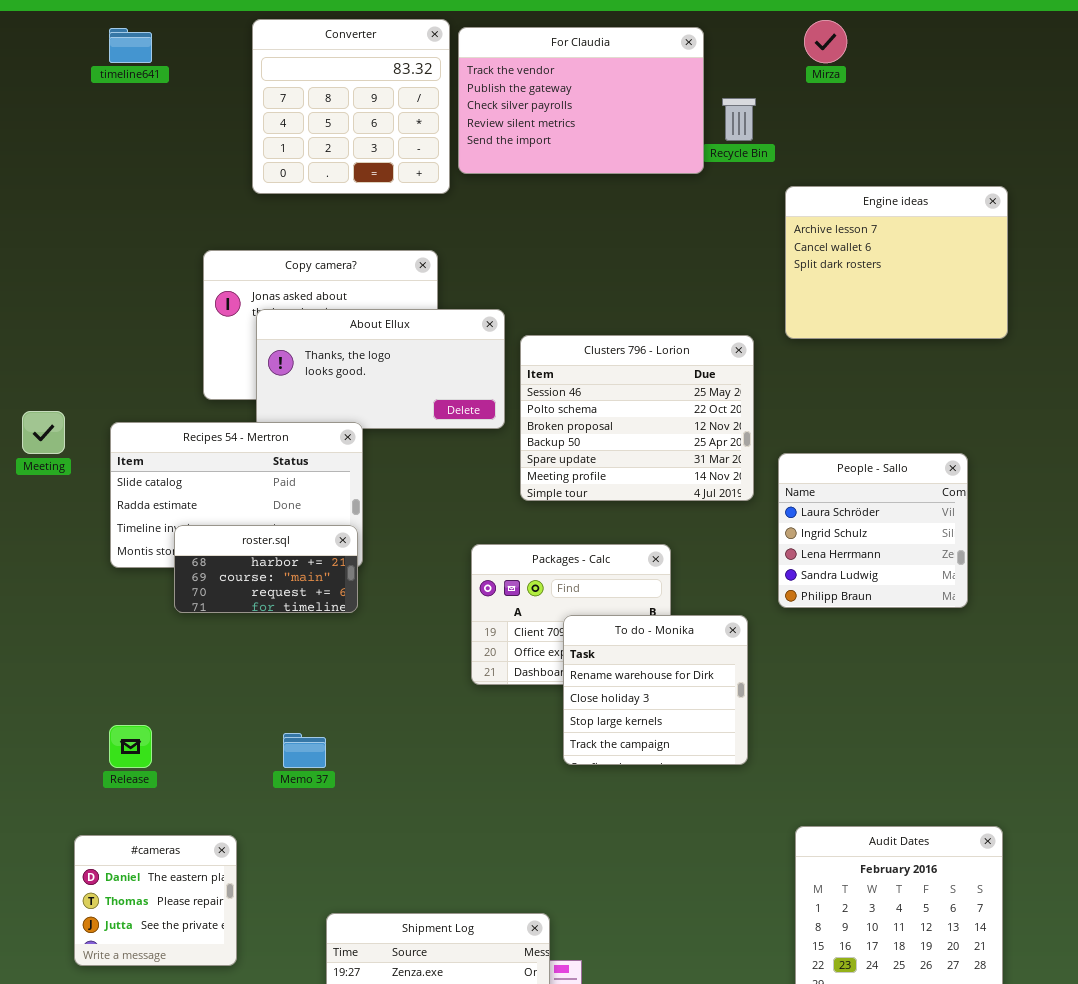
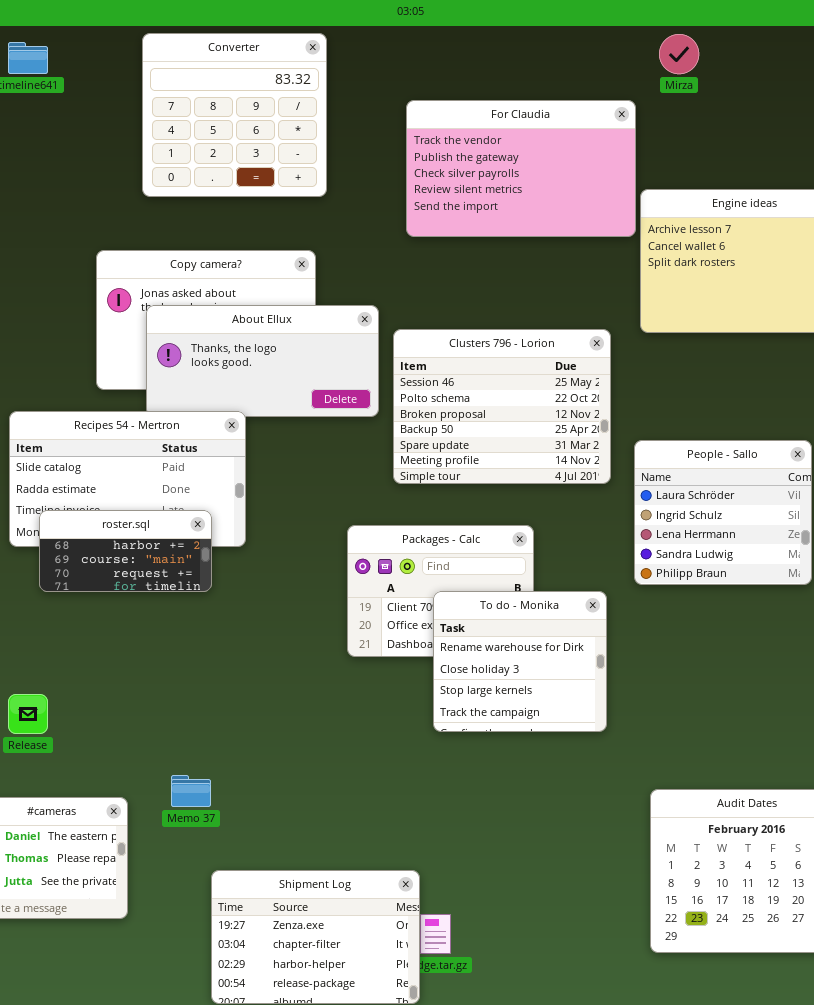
For Claudia: [458,27,704,174] -> [406,100,636,237], moved
roster.sql: [174,525,358,613] -> [39,510,212,592], moved
Memo 37: [283,733,326,768] -> [171,775,211,807], moved

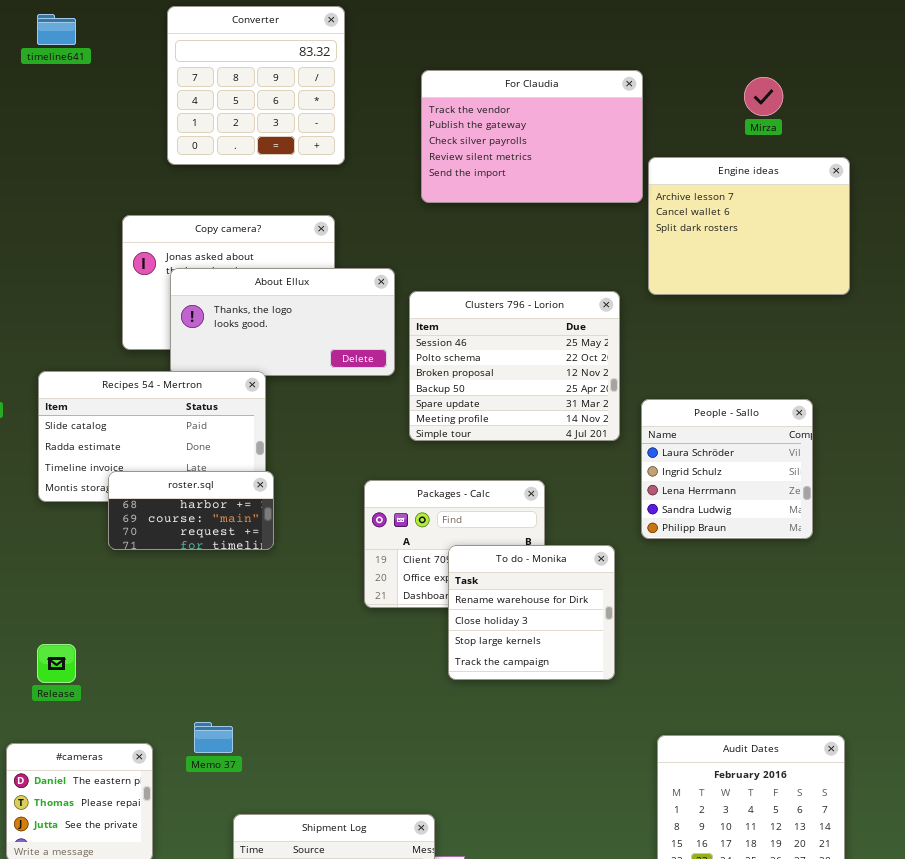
Mirza: [659,34,699,74] -> [744,77,783,116], moved
roster.sql: [39,510,212,592] -> [108,471,274,550], moved

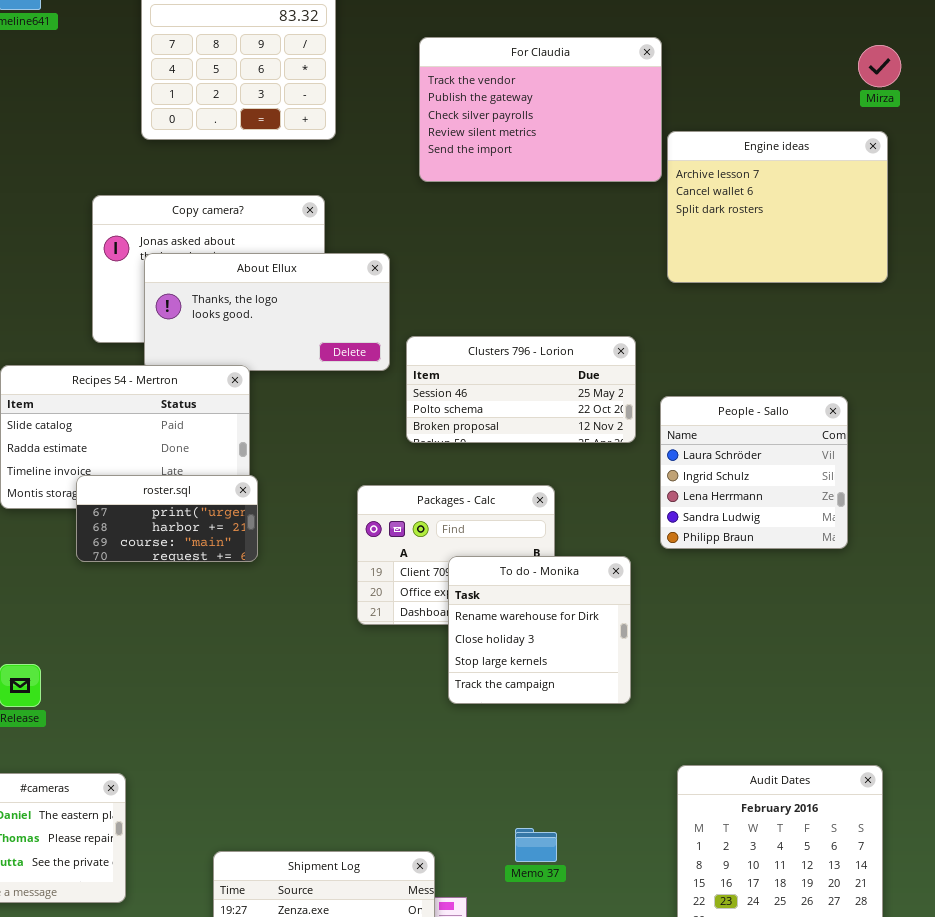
Mirza: [744,77,783,116] -> [858,45,901,87], moved
Clusters 796 - Lorion: [409,291,620,441] -> [406,336,636,443], resized
roster.sql: [108,471,274,550] -> [76,475,258,562], scrolled up 1 row
Memo 37: [194,722,233,753] -> [515,828,557,862], moved

